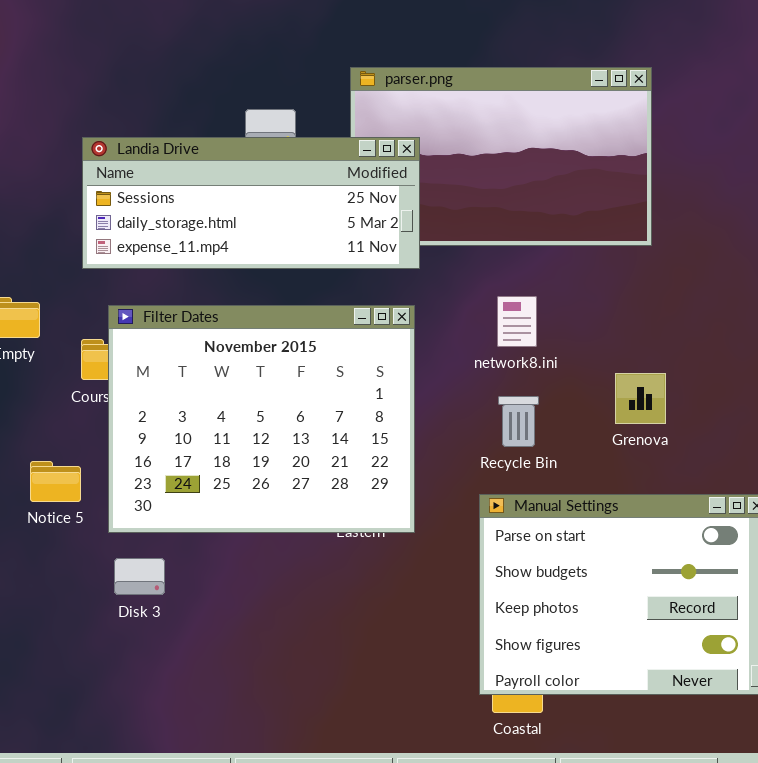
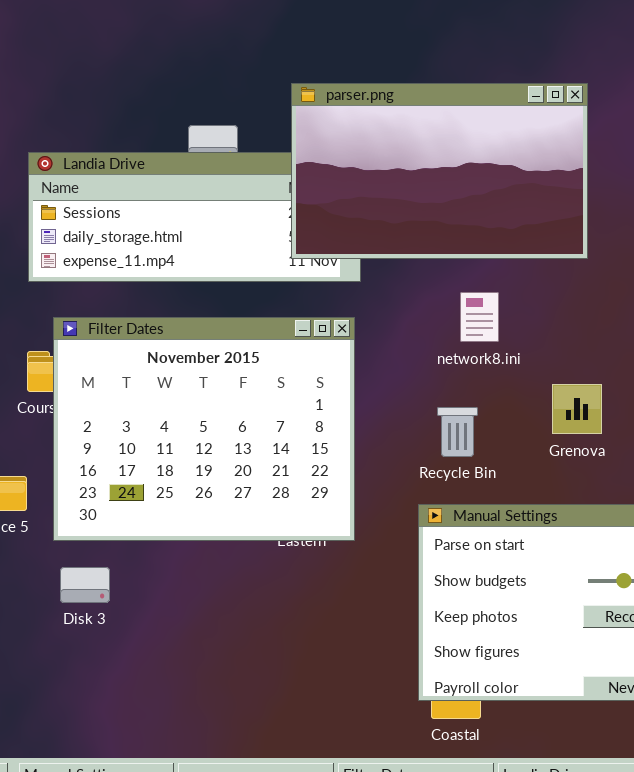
parser.png: [350,67,652,246] -> [291,83,588,259], raised
network8.ini: [497,296,537,347] -> [460,292,499,342], moved

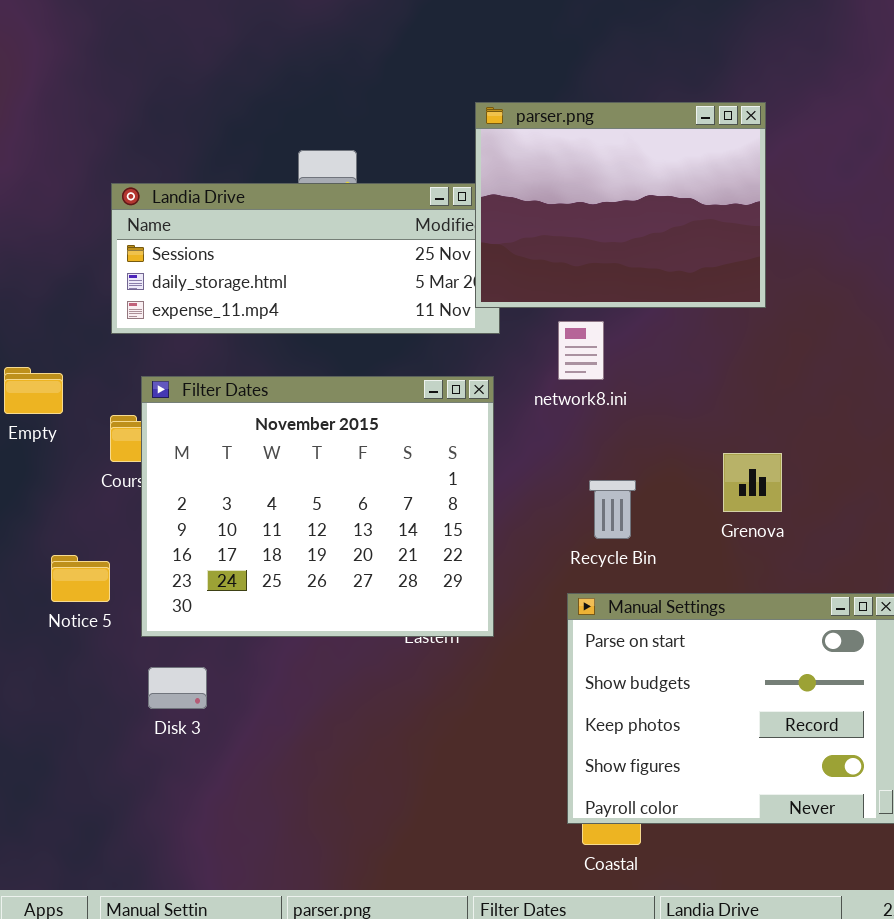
parser.png: [291,83,588,259] -> [475,102,766,308], resized
network8.ini: [460,292,499,342] -> [558,321,604,380], moved

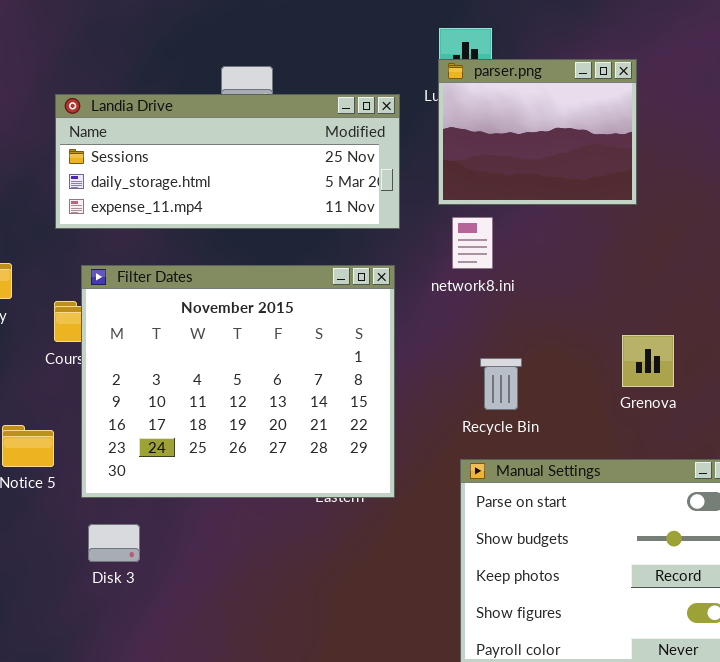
parser.png: [475,102,766,308] -> [438,59,637,205], resized
Grenova: [723,453,782,512] -> [622,335,674,387], moved

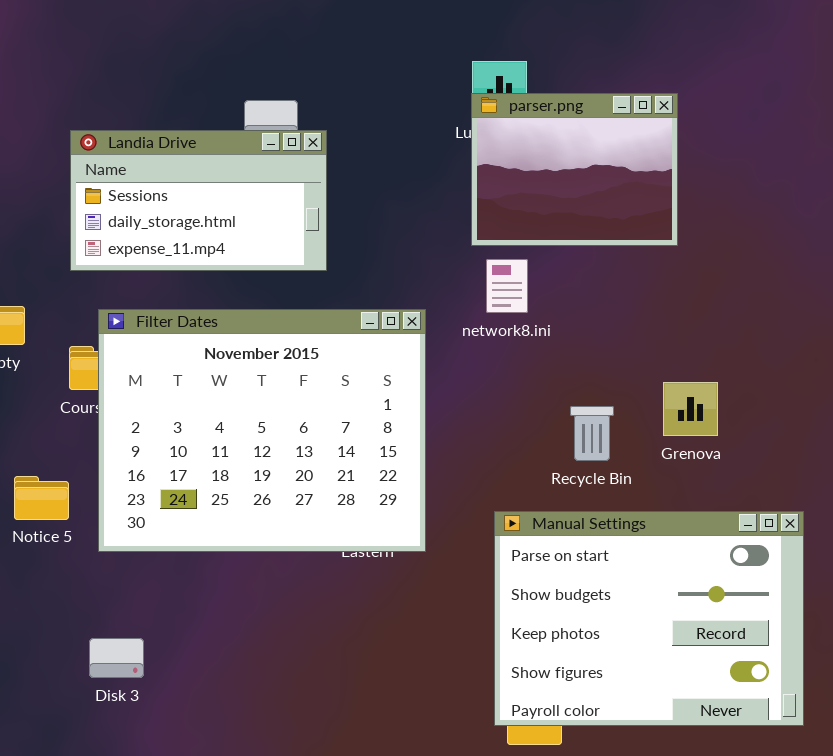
Landia Drive: [55,94,400,229] -> [70,130,327,271], resized
Recycle Bin: [480,358,522,410] -> [570,406,614,461], moved
Disk 3: [88,524,140,562] -> [89,638,144,678], moved

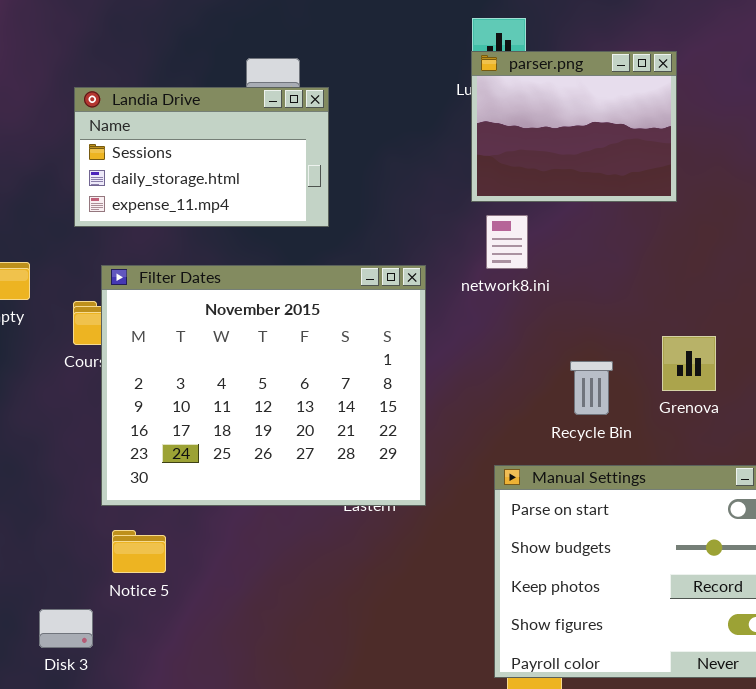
Notice 5: [14,476,69,520] -> [112,530,166,573], moved
Disk 3: [89,638,144,678] -> [39,609,93,648], moved

